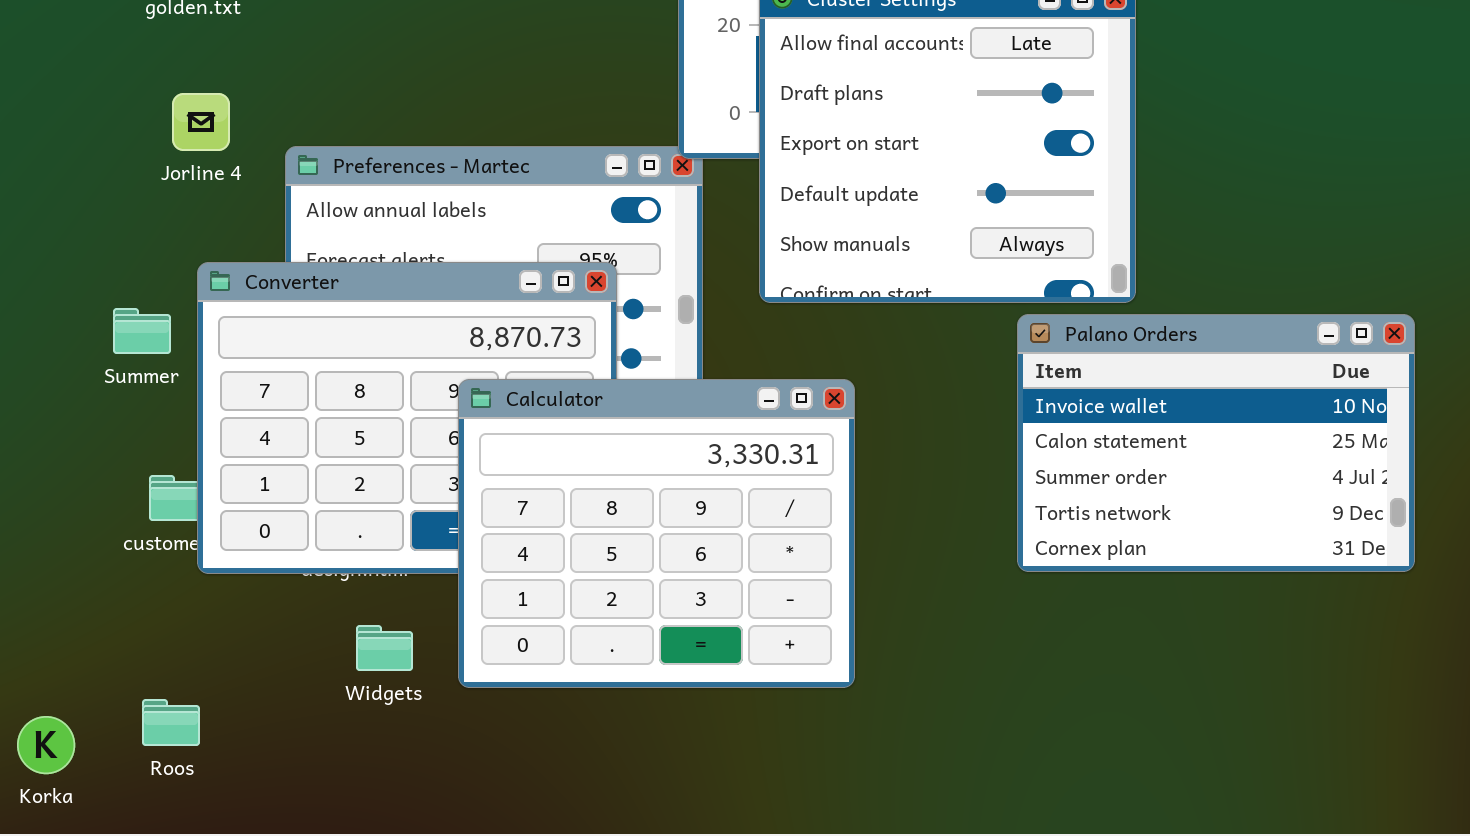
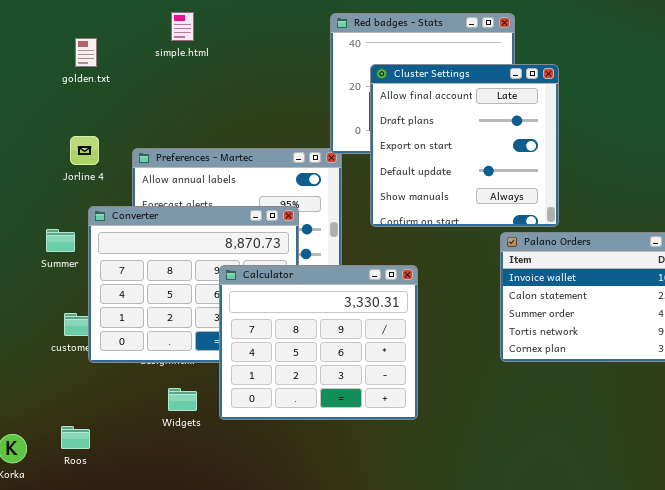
Jorline 4: [172,93,230,151] -> [70,136,99,165], moved

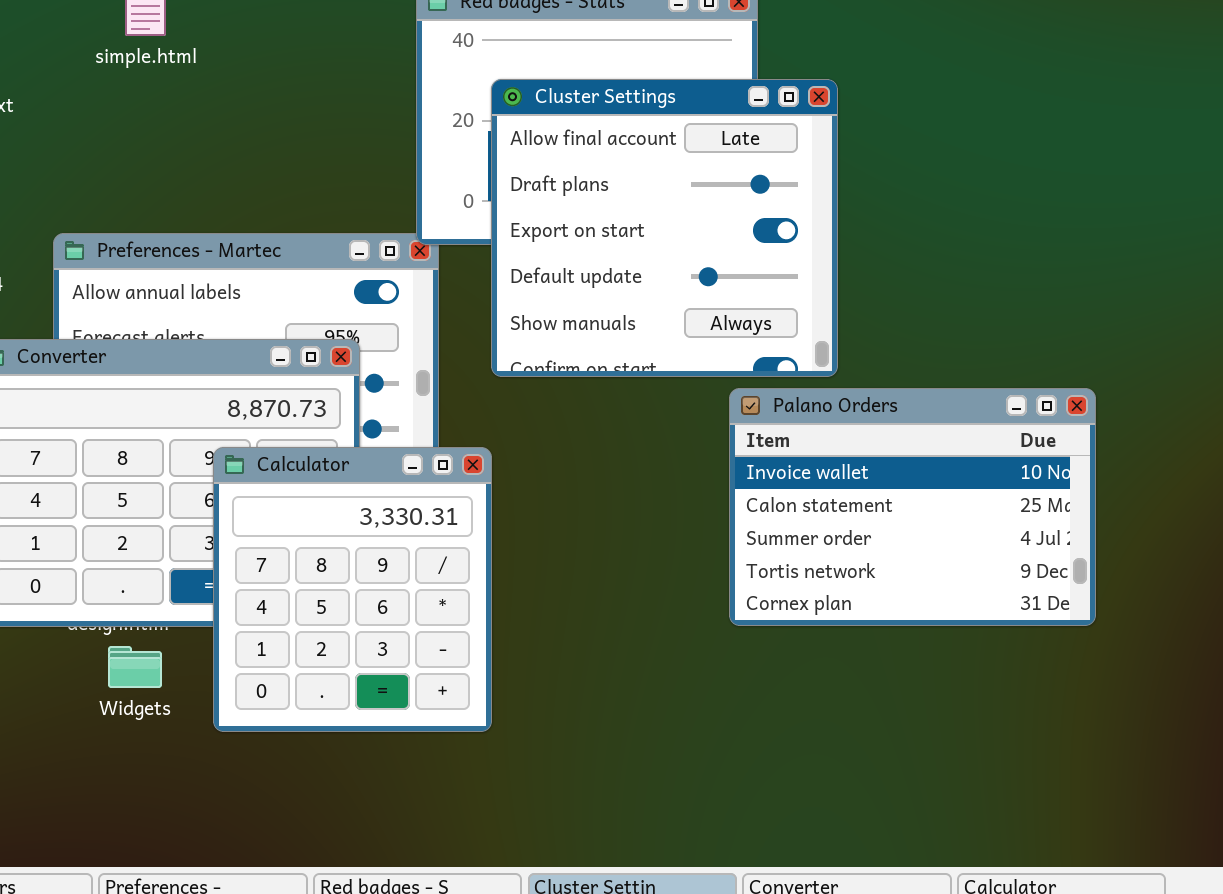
Calculator: [219,265,418,420] -> [213,447,492,732], resized
Widgets: [168,388,197,411] -> [108,646,162,688], moved

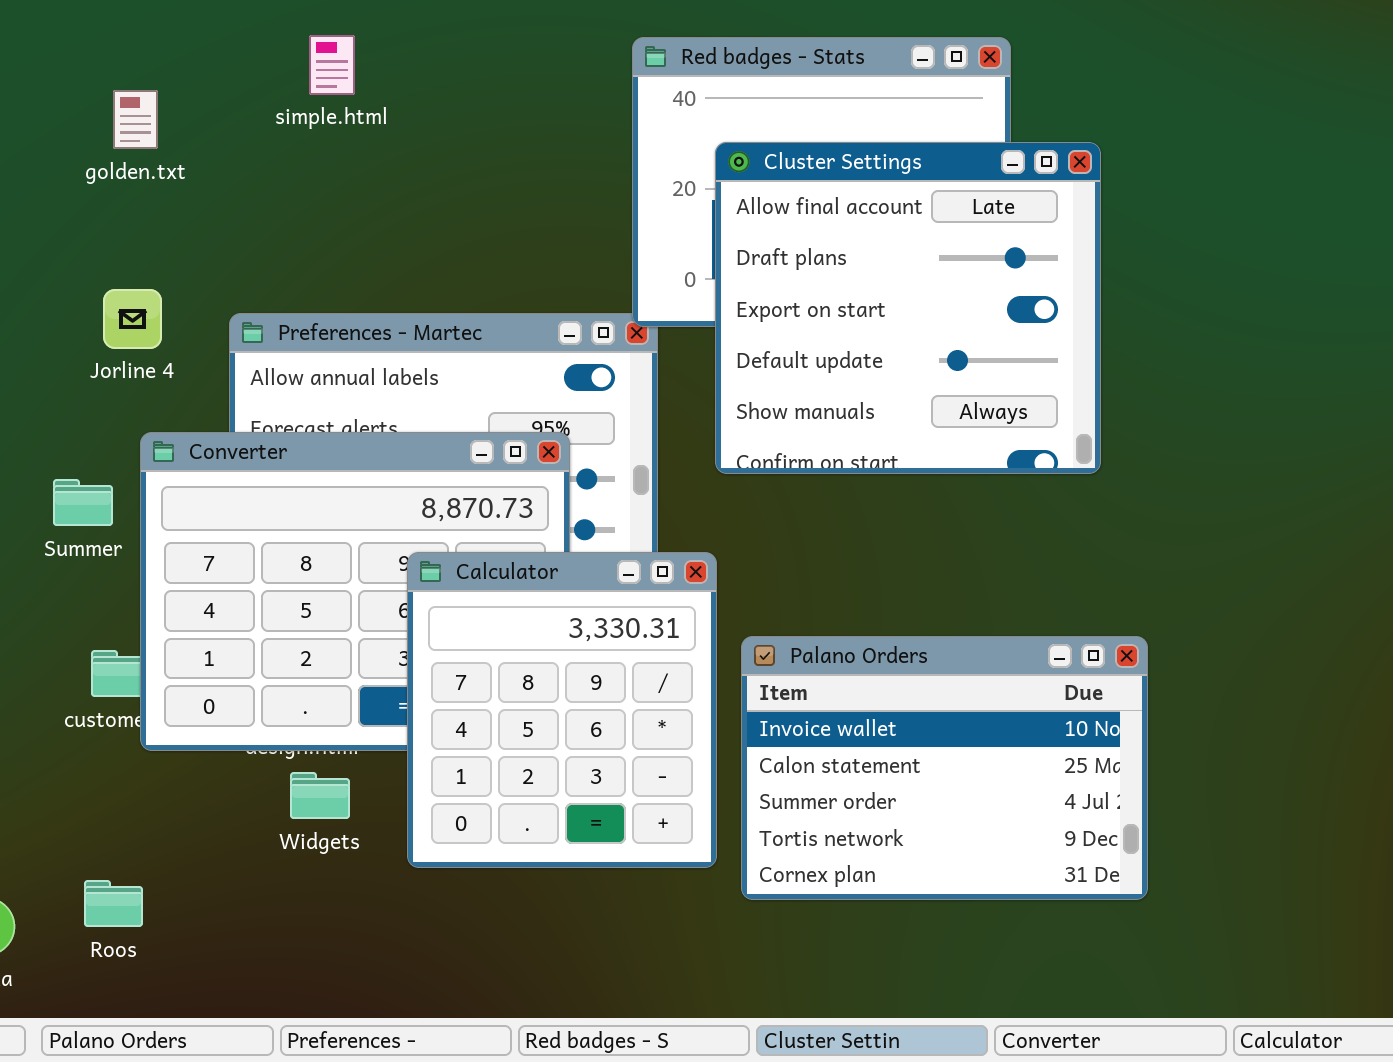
Palano Orders: [729,388,1096,626] -> [741,636,1148,900], moved

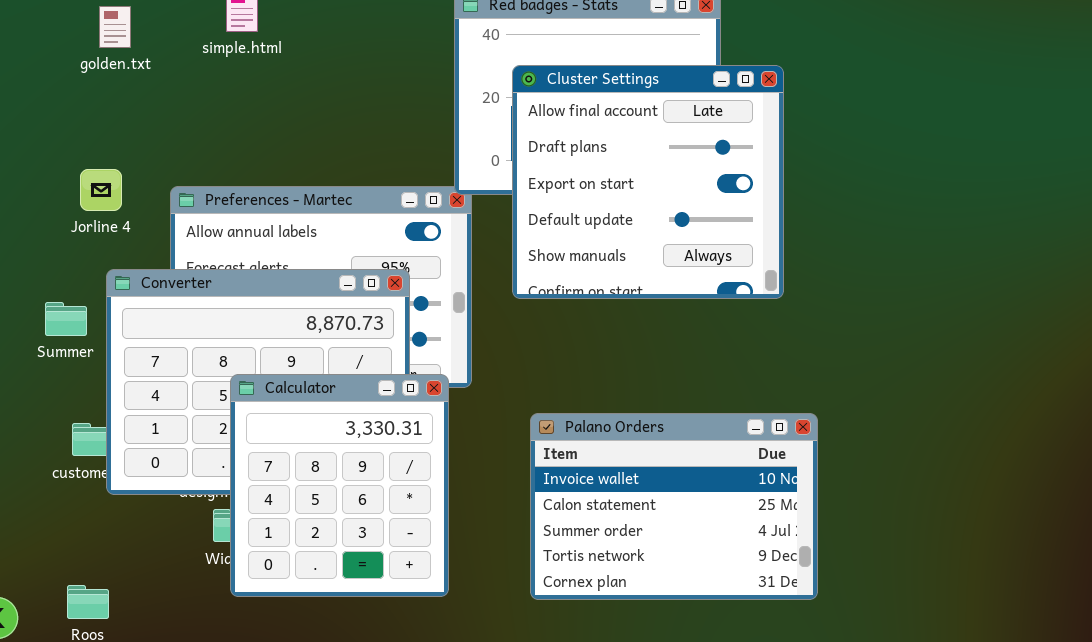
golden.txt: [113,90,158,149] -> [99,6,131,48], moved
Calculator: [407,552,717,868] -> [230,374,449,597], moved

